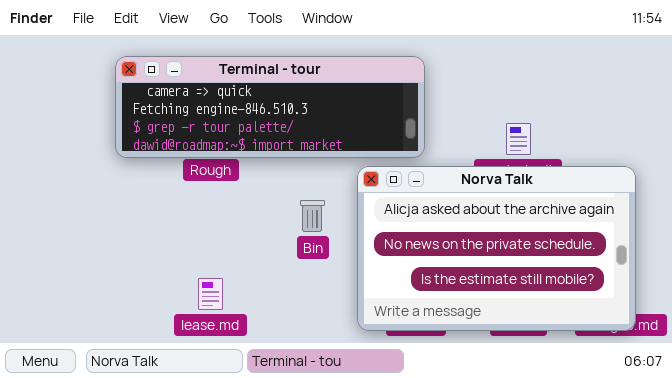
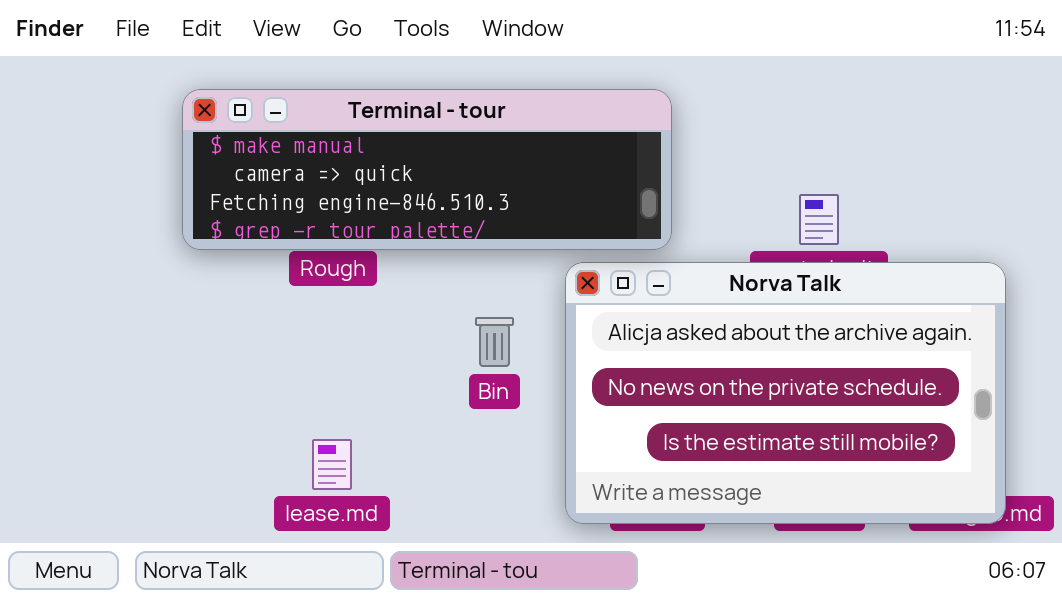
Terminal - tour: [115,56,425,158] -> [182,89,672,250], scrolled up 1 row

